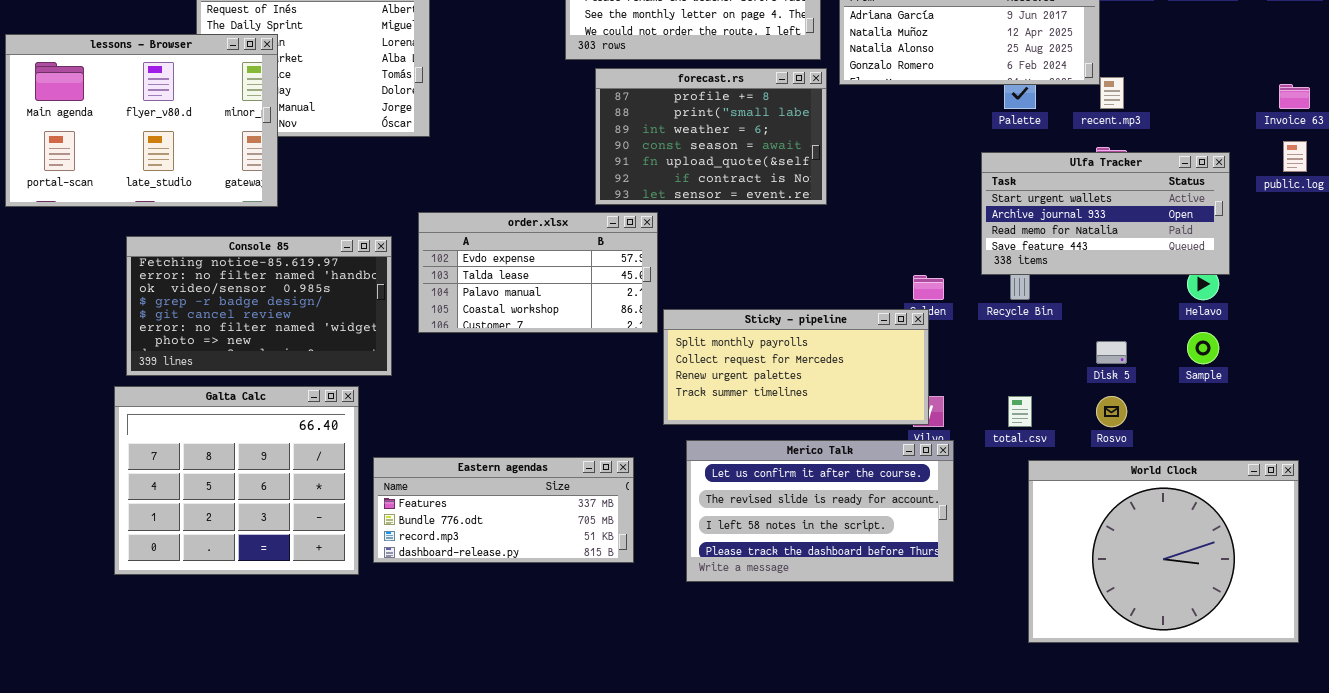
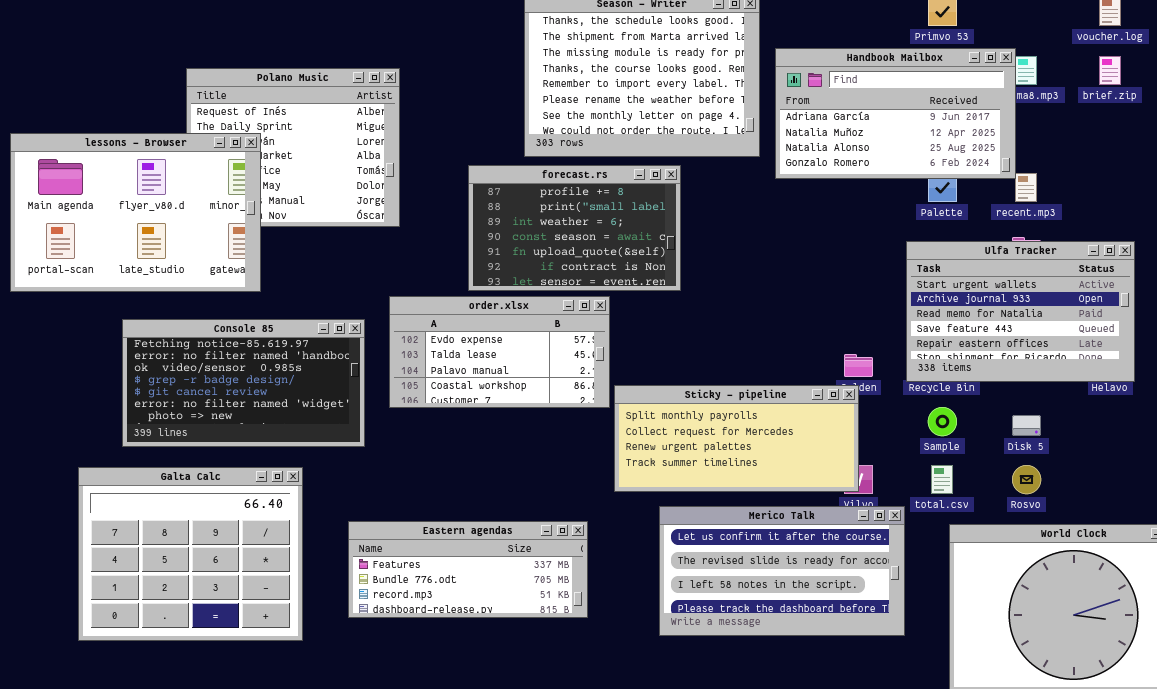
forecast.rs: [595,68,827,205] -> [468,165,681,291], moved
Ulfa Tracker: [981,152,1230,275] -> [906,241,1135,382], resized
Sample: [1187,332,1219,364] -> [928,407,957,436], moved
Galta Calc: [114,386,359,575] -> [78,467,303,641], moved
Merico Talk: [686,440,954,582] -> [659,506,905,636], moved

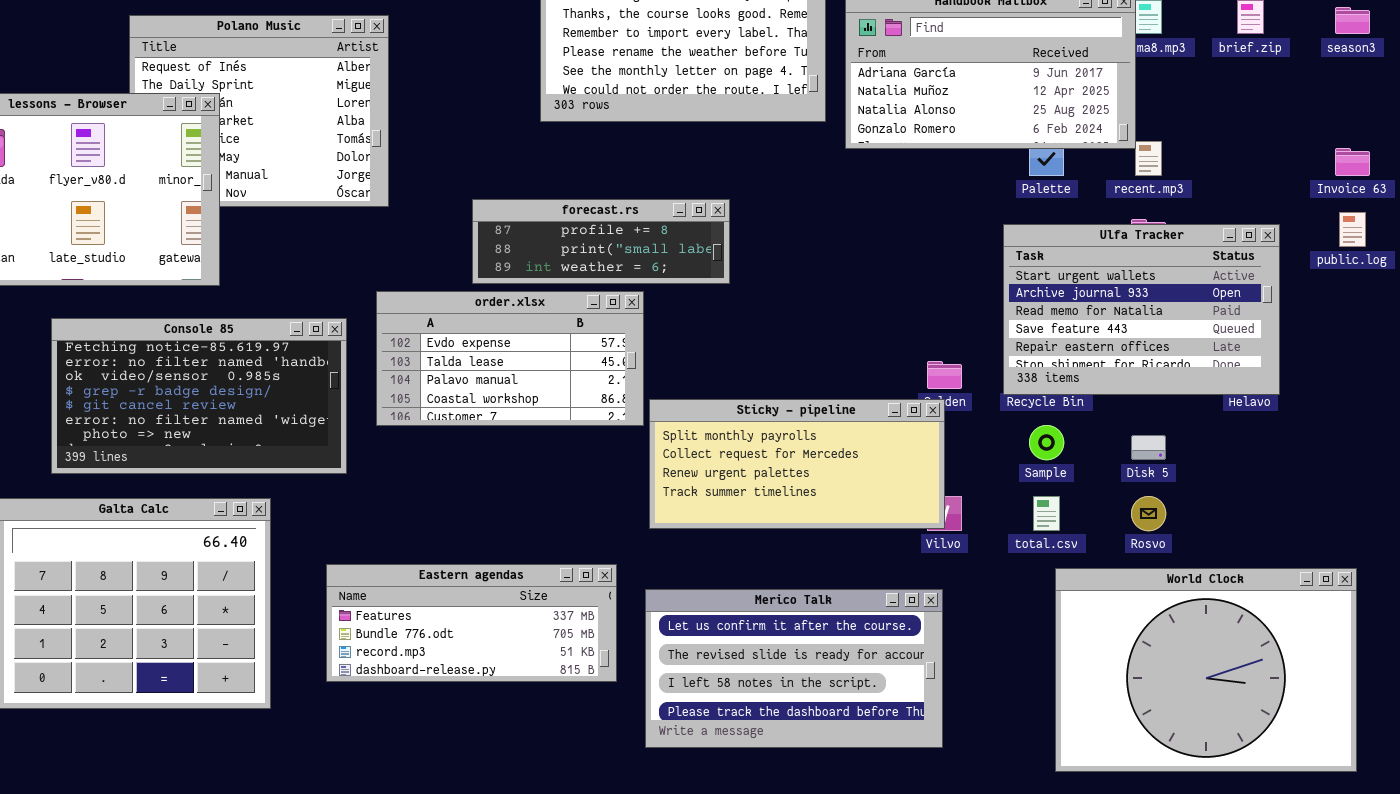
forecast.rs: [468,165,681,291] -> [472,199,730,284], resized
Merico Talk: [659,506,905,636] -> [645,589,943,748], moved

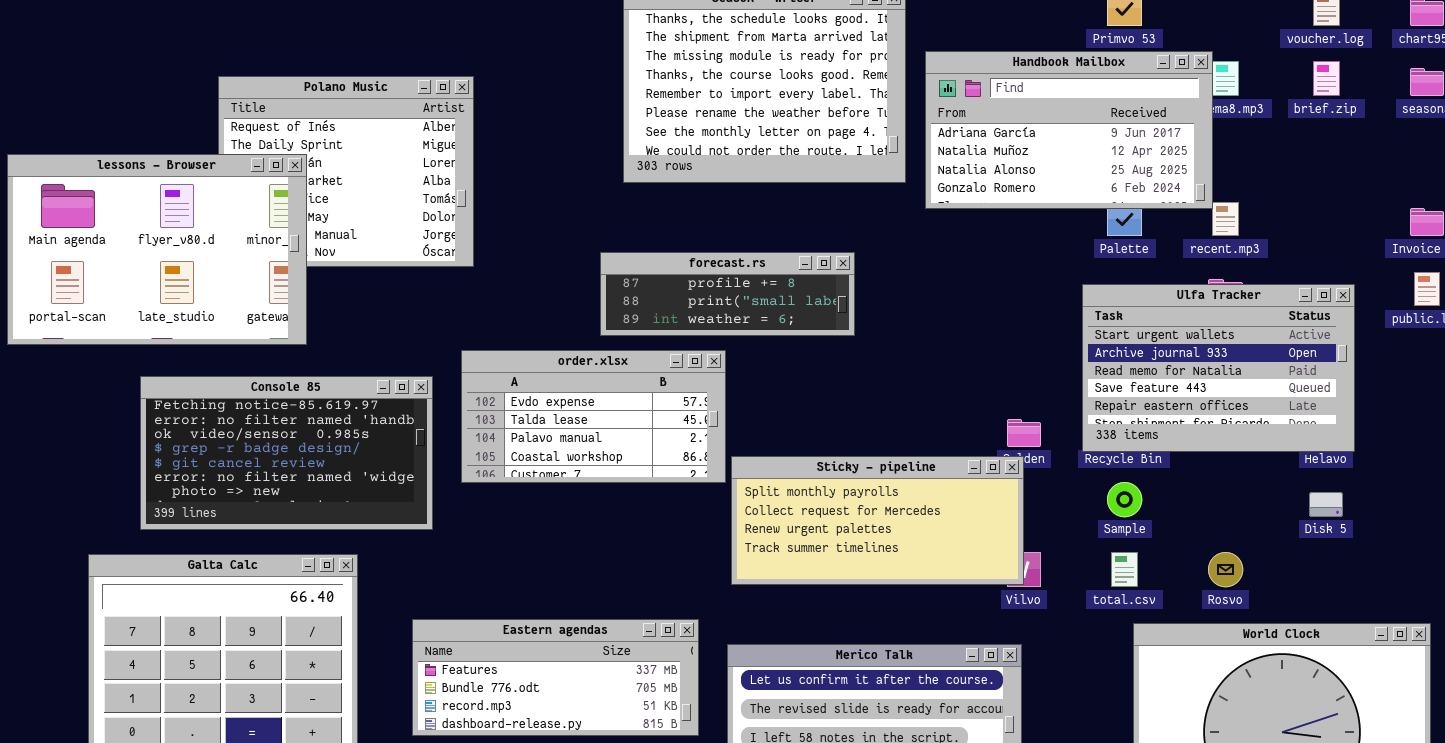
forecast.rs: [472,199,730,284] -> [600,252,855,336], moved
Disk 5: [1131,435,1166,460] -> [1309,492,1343,517], moved

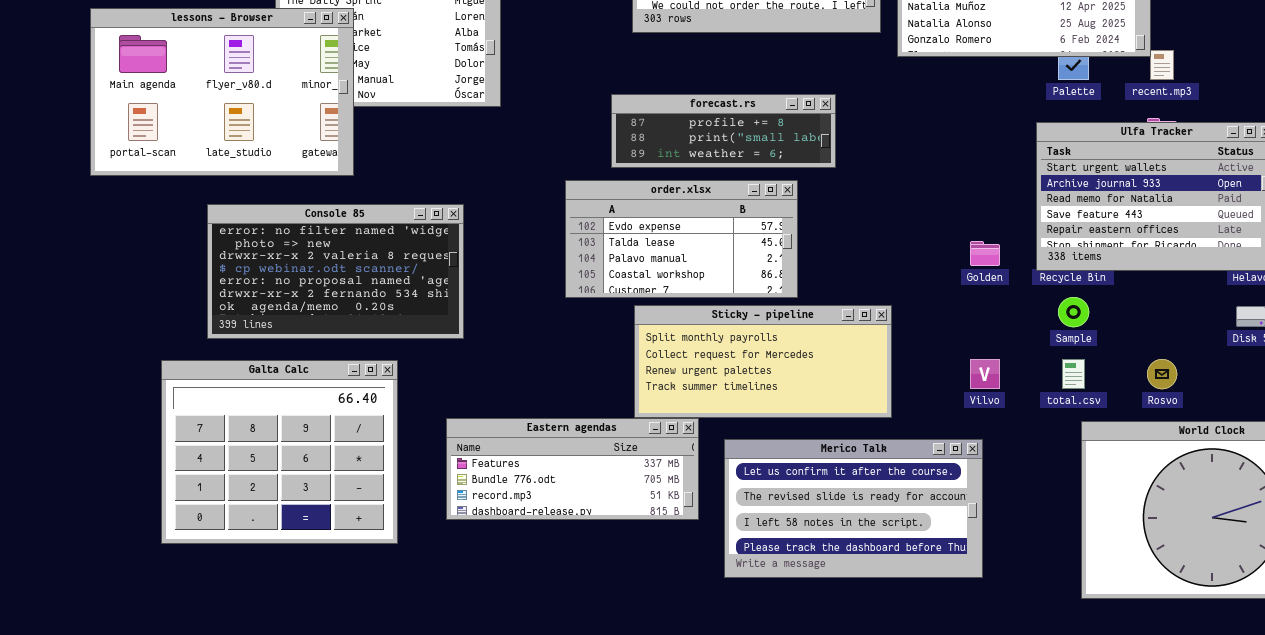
order.xlsx: [461,350,726,483] -> [565,180,798,298], moved
Console 85: [140,376,433,530] -> [207,204,464,339], scrolled down 5 rows
Sticky - pipeline: [731,456,1024,585] -> [634,305,892,418], moved

